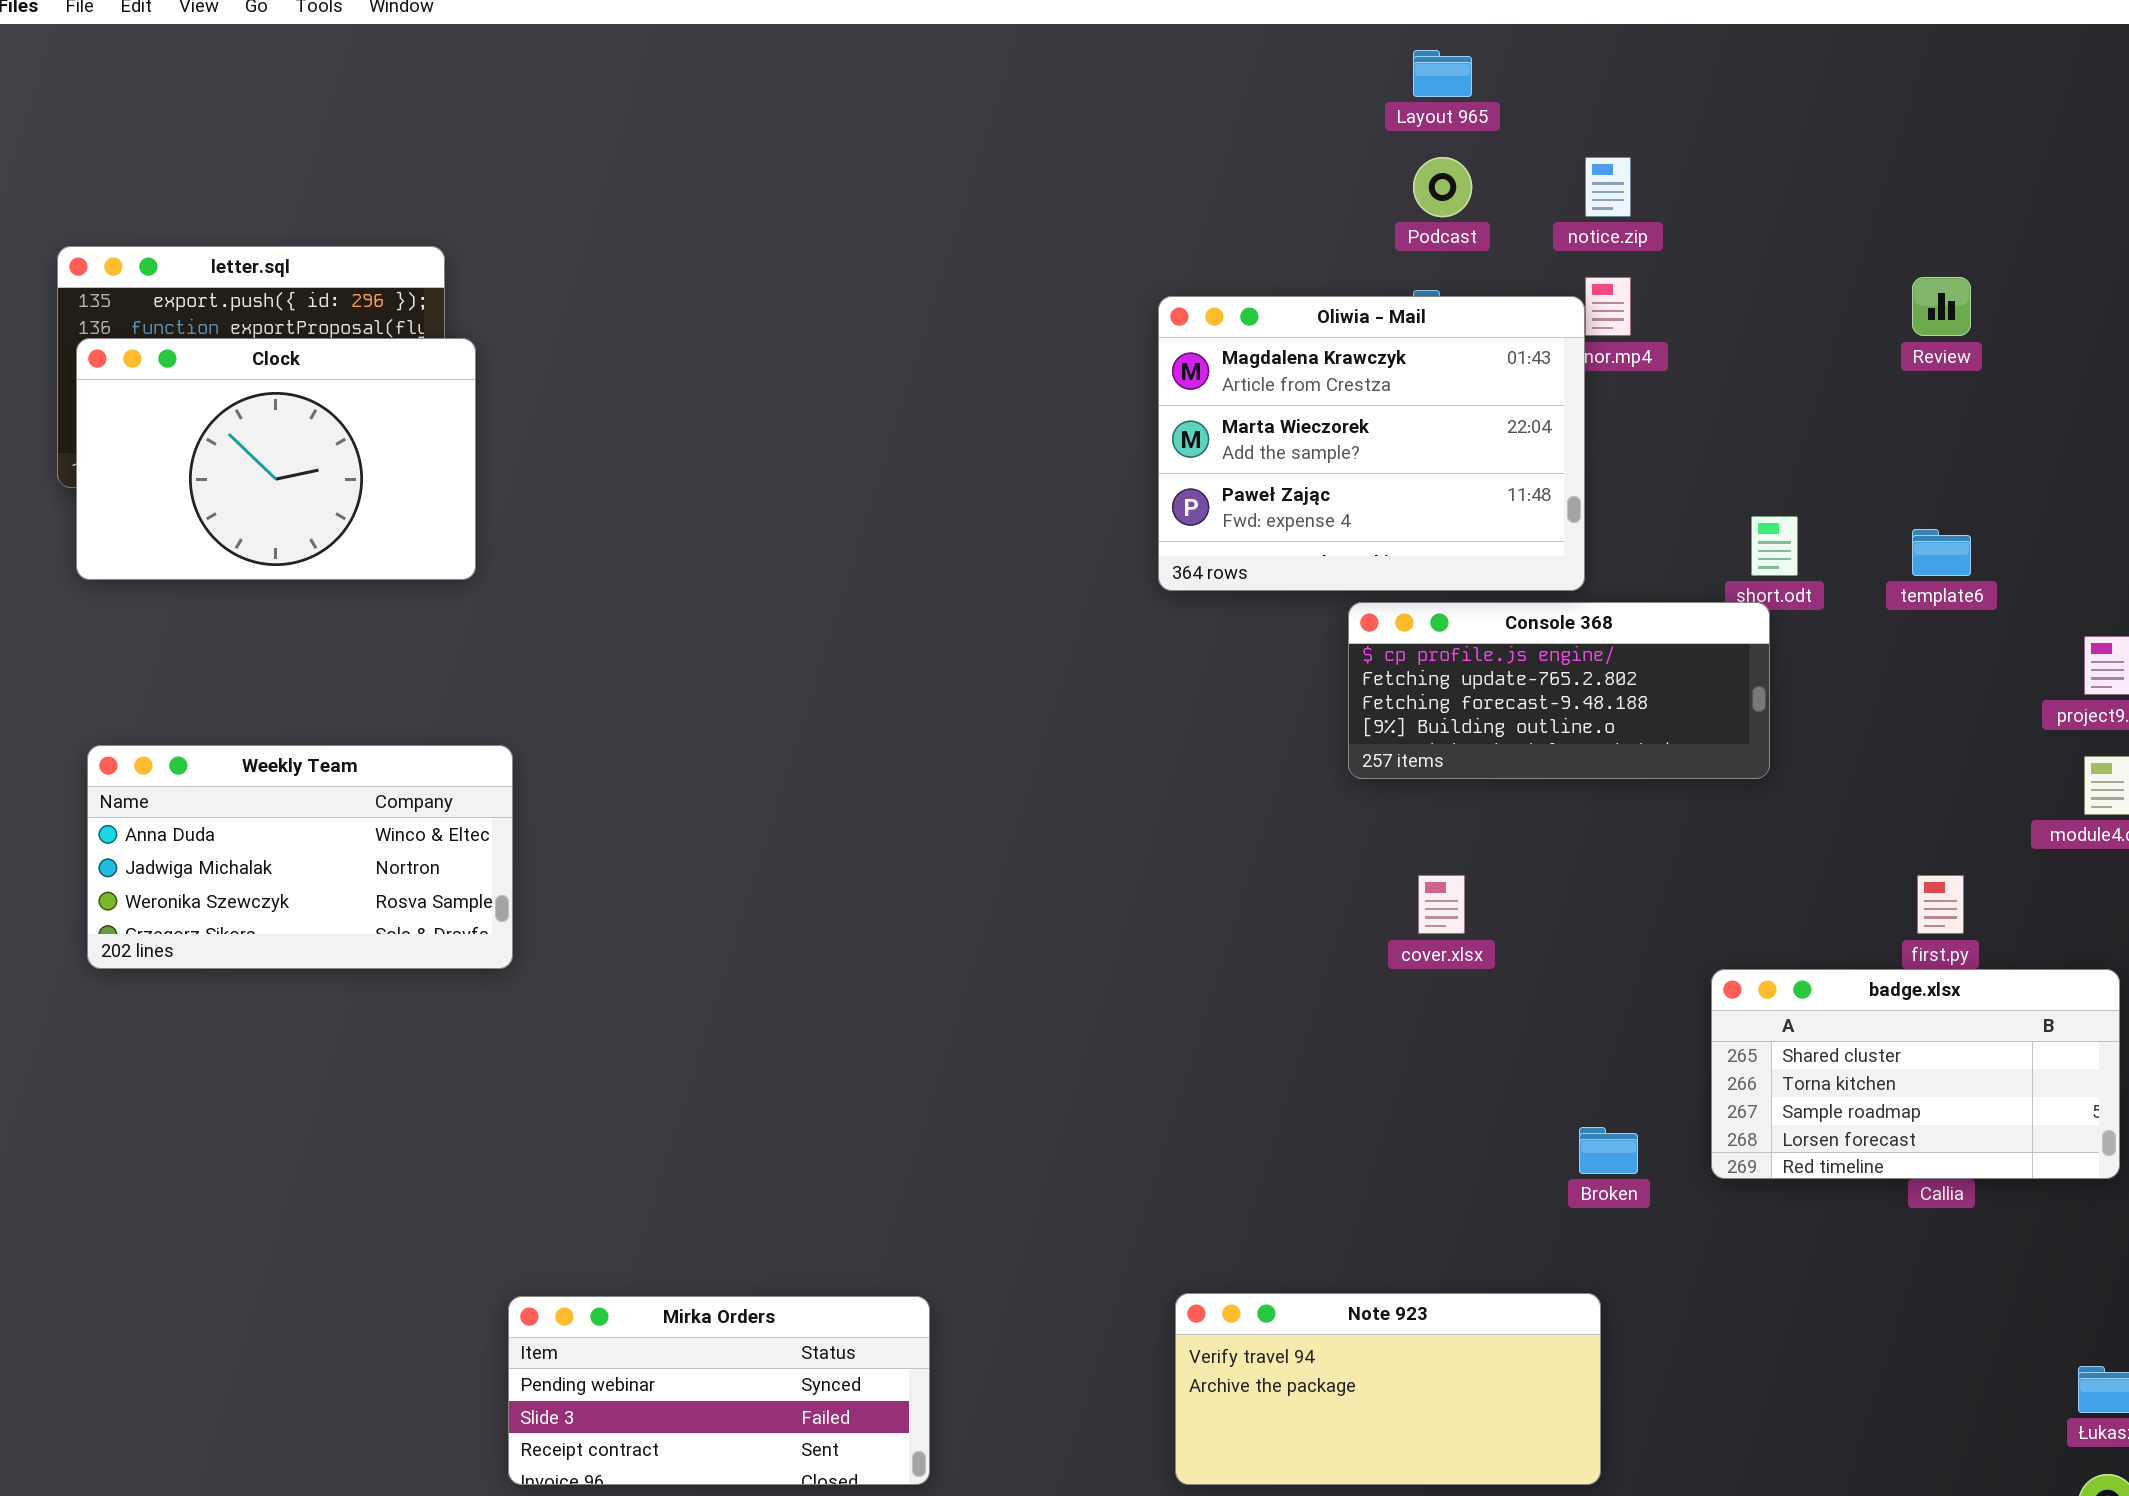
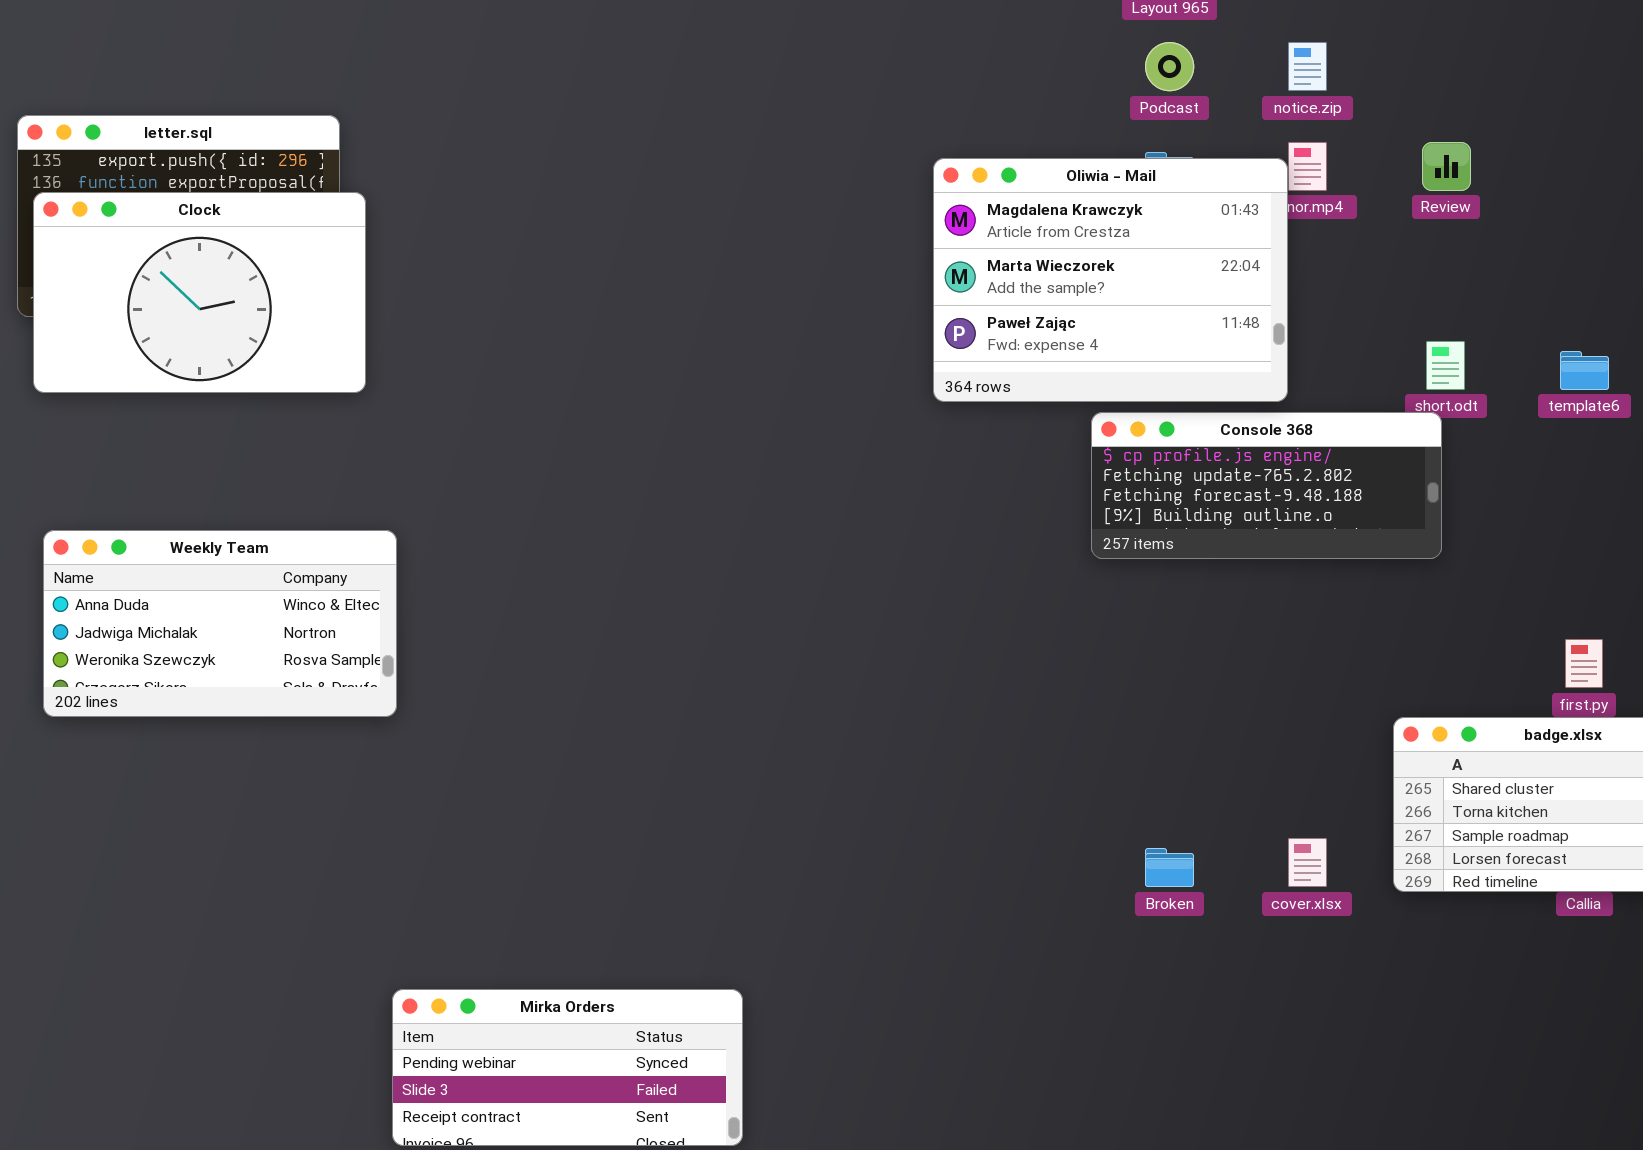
Review: [1912,277,1971,336] -> [1422,142,1471,191], moved
cover.xlsx: [1418,875,1465,934] -> [1288,838,1327,887], moved
Broken: [1579,1127,1638,1174] -> [1145,848,1194,887], moved
Note 923: [1175,1293,1601,1485] -> none, closed

